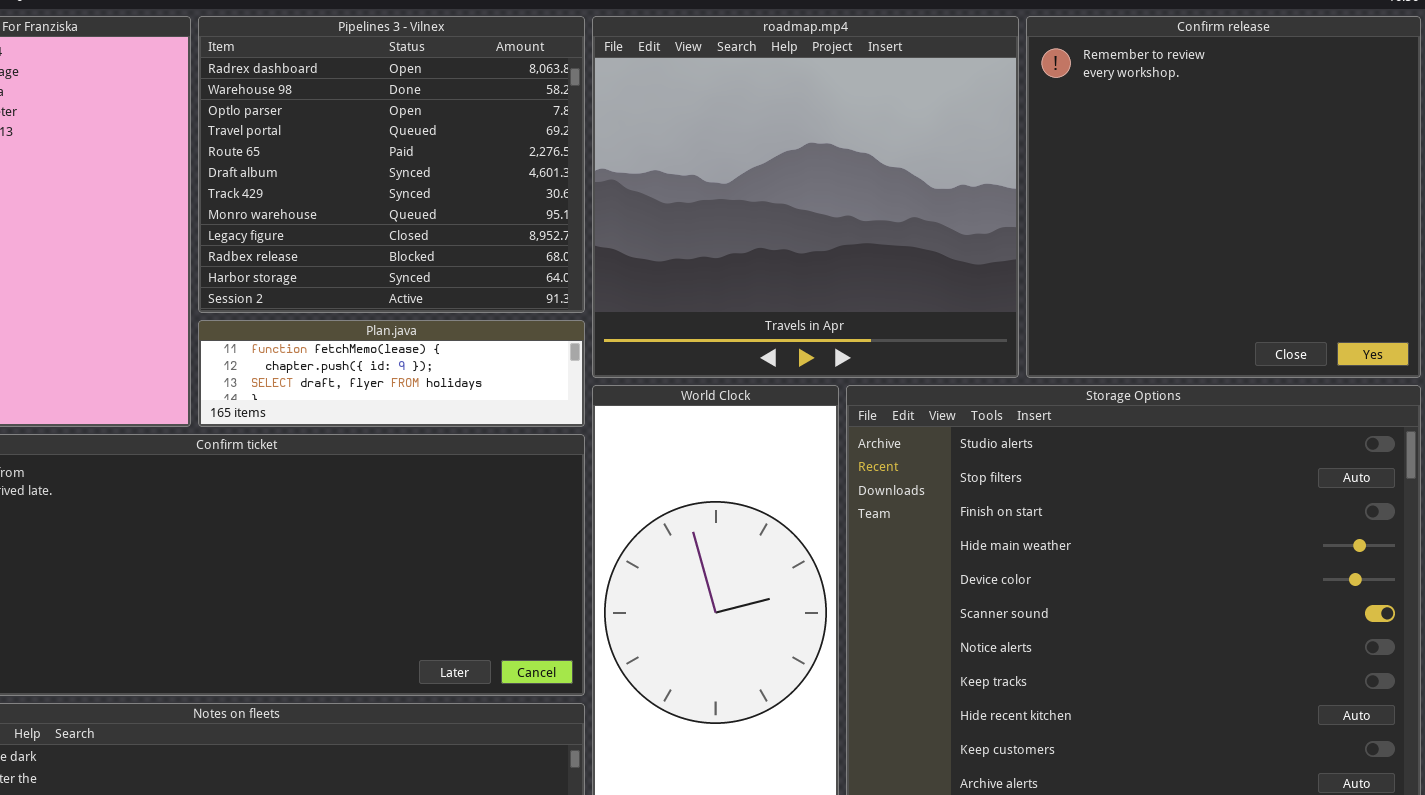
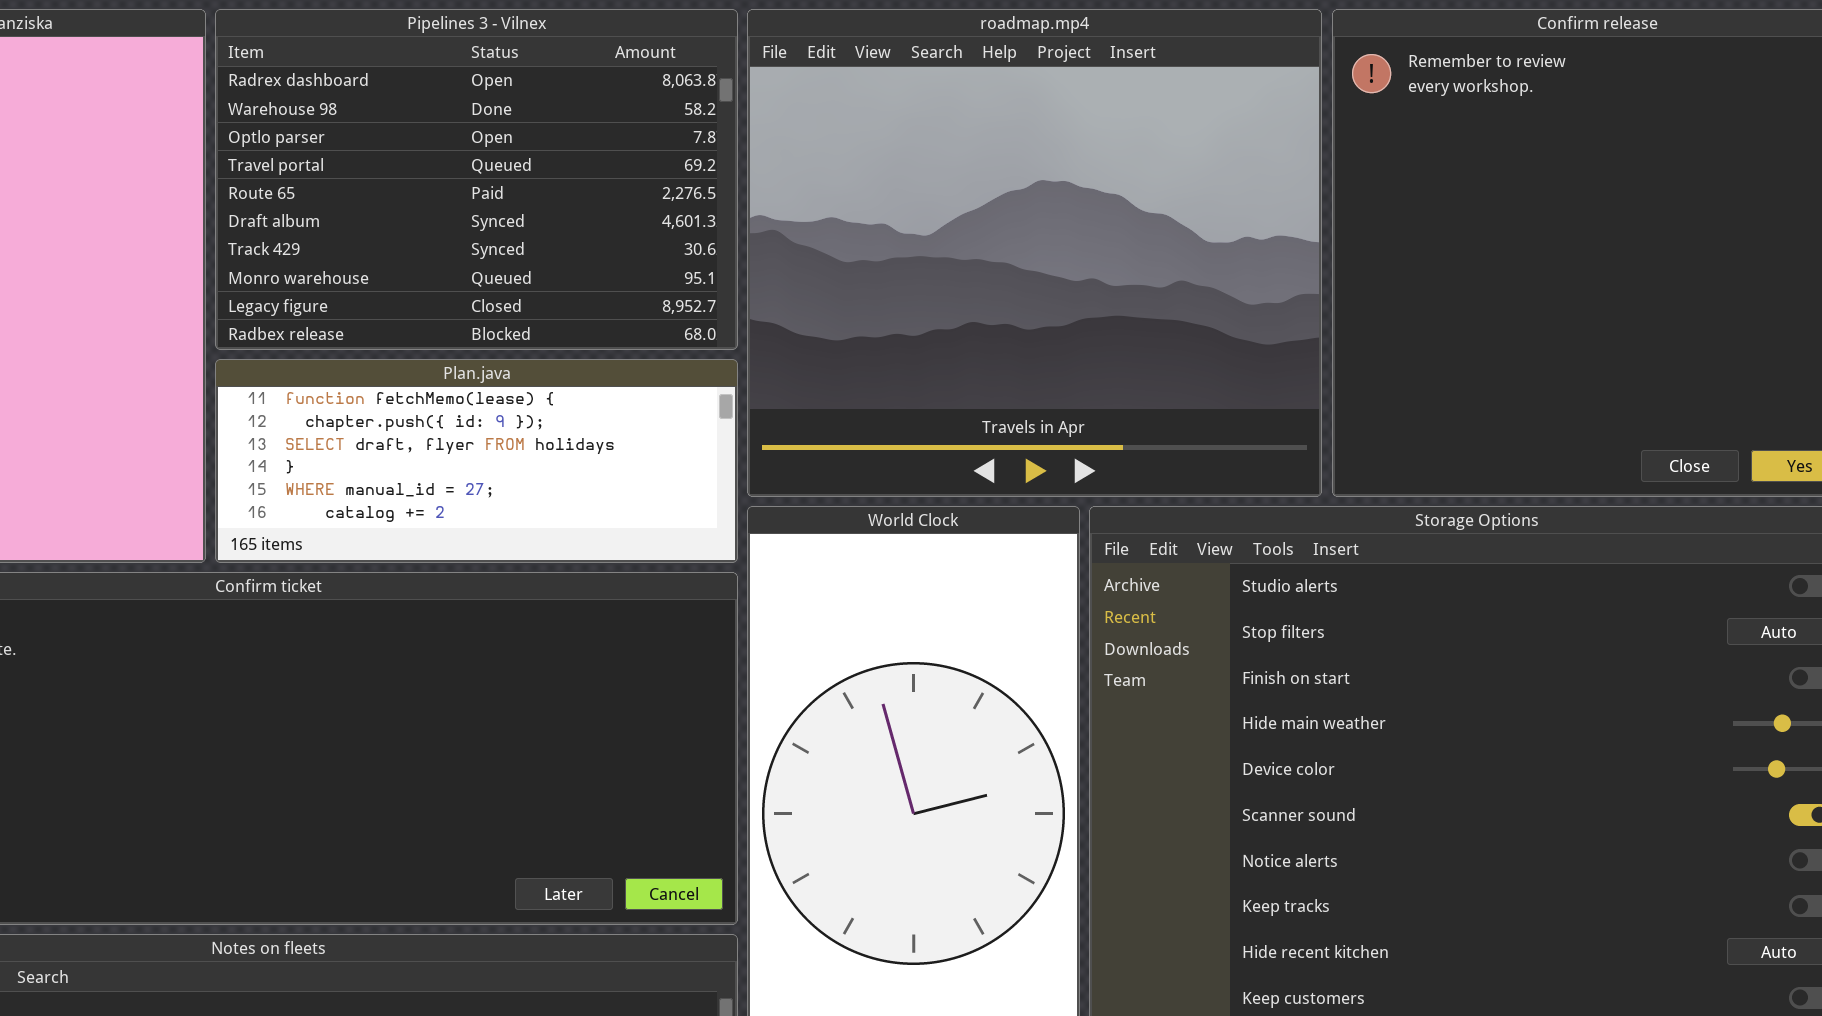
Pipelines 3 - Vilnex: [198,16,585,313] -> [215,9,738,350], resized
Plan.java: [198,320,585,427] -> [215,359,738,563], resized

